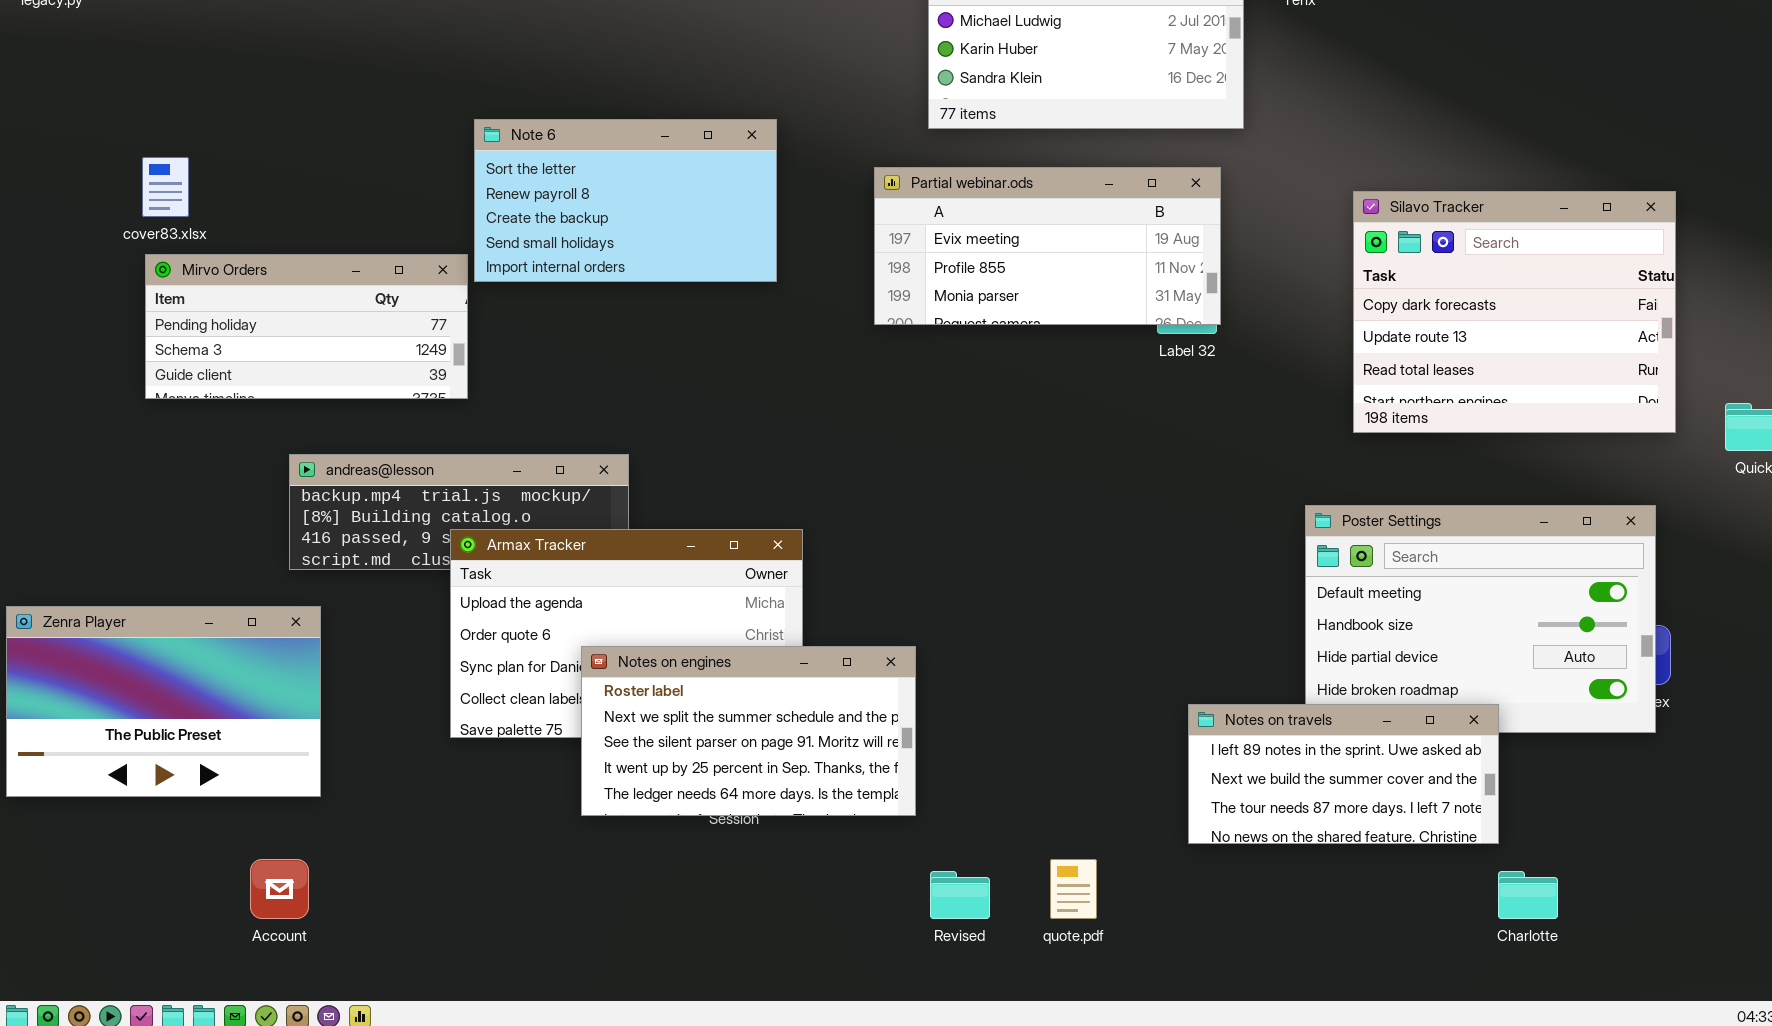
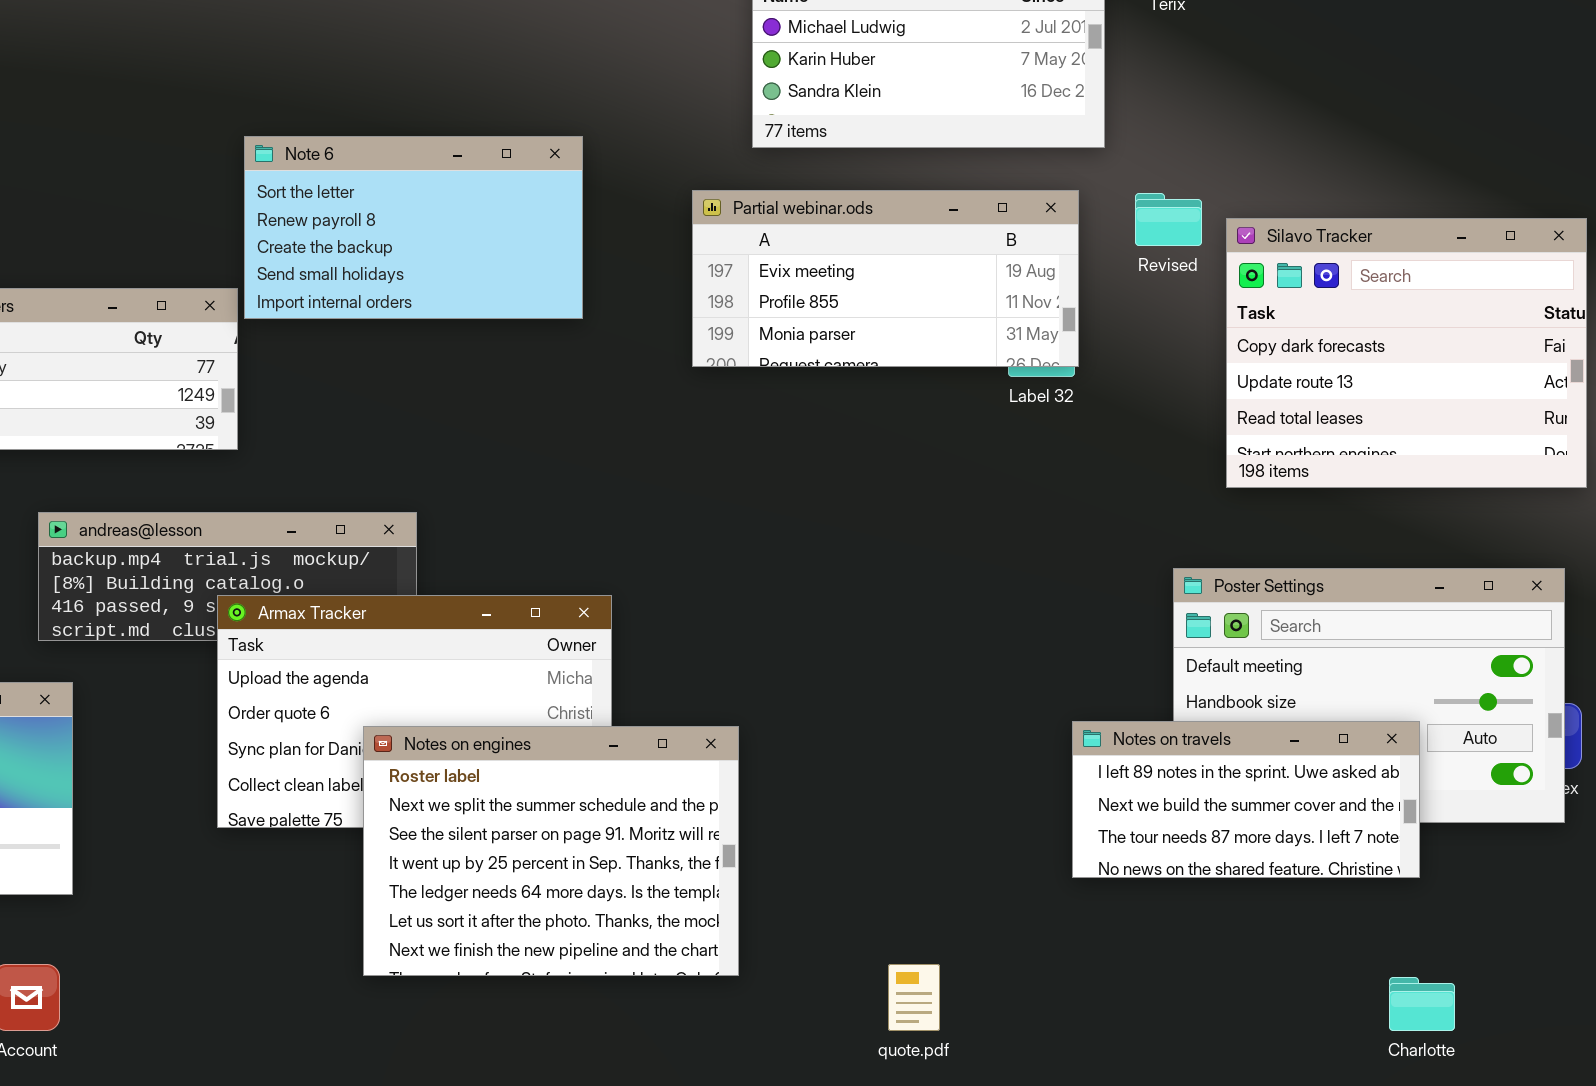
Notes on engines: [581,646,916,816] -> [363,726,739,976], resized
Notes on travels: [1188,704,1499,844] -> [1072,721,1420,878], moved
Revised: [930,871,990,919] -> [1135,193,1202,246], moved

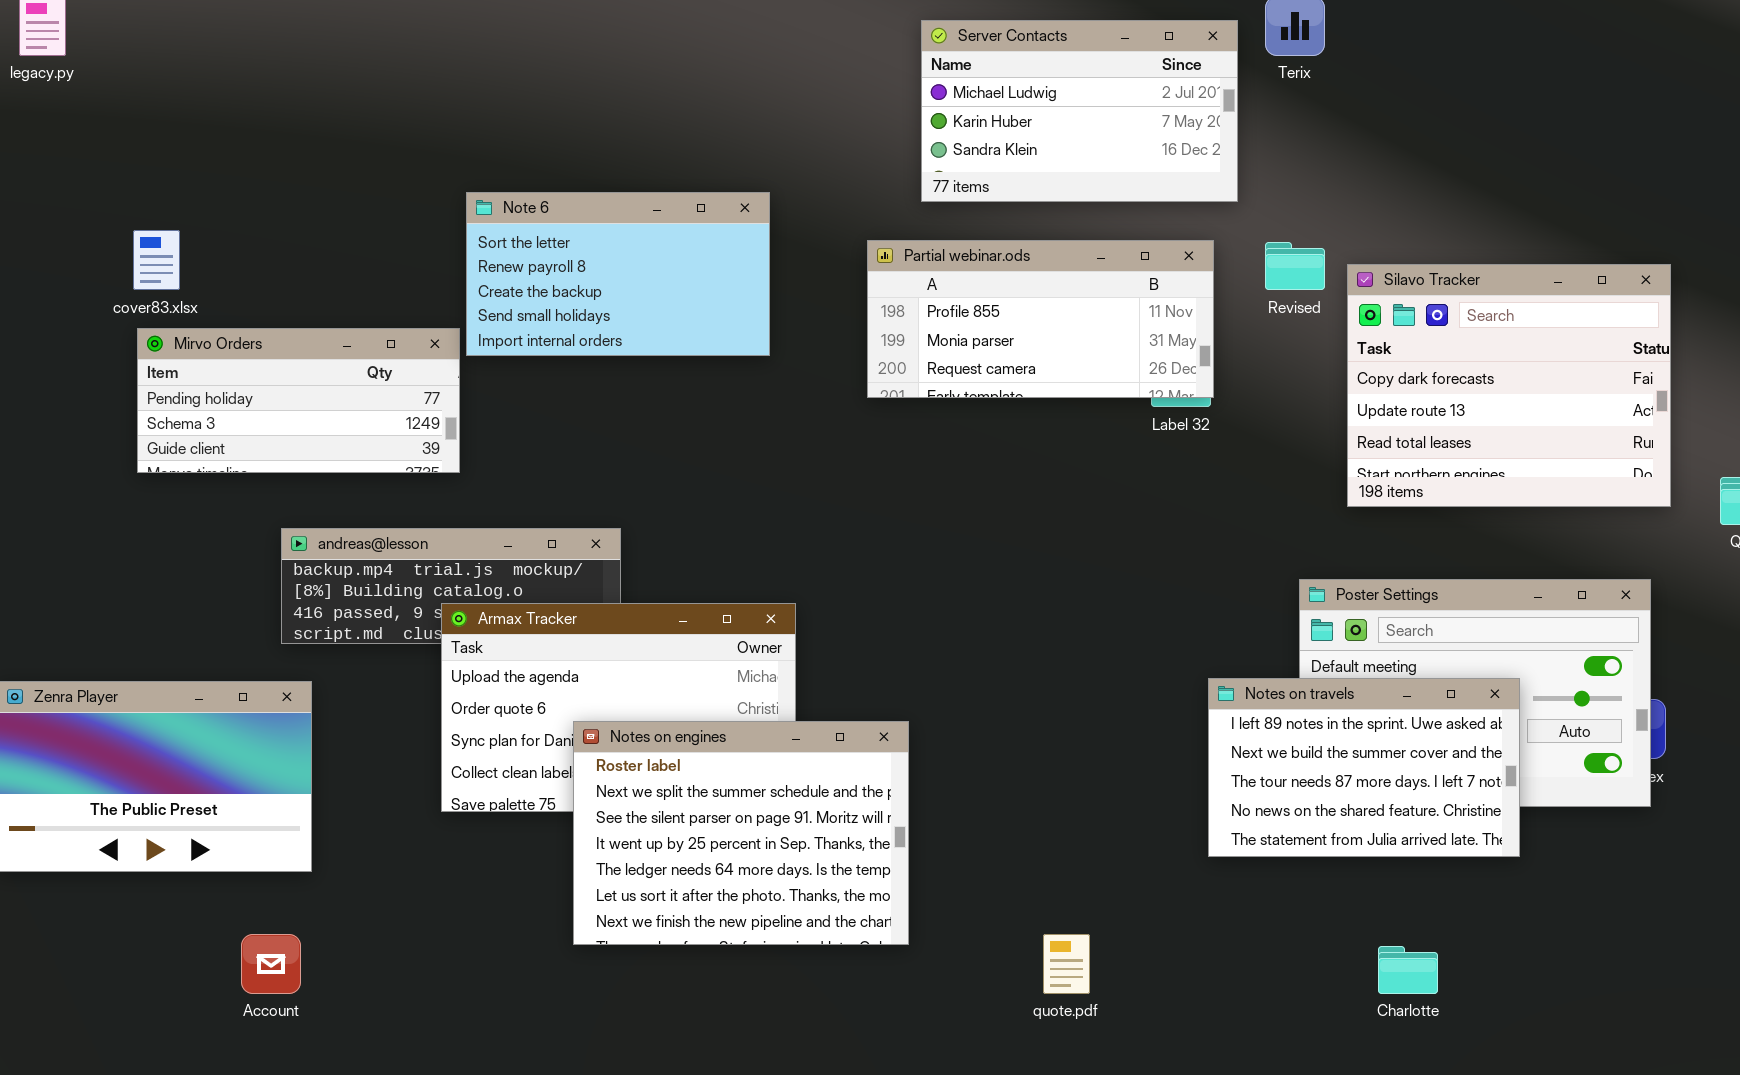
Partial webinar.ods: [692,190,1079,367] -> [867,240,1214,398], scrolled down 1 row
Notes on travels: [1072,721,1420,878] -> [1208,678,1520,857], resized
Charlotte: [1389,977,1455,1031] -> [1378,946,1438,994], moved

